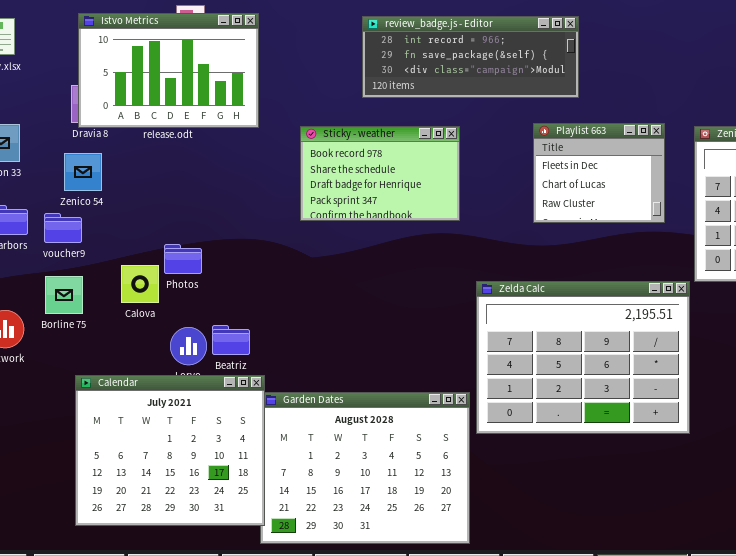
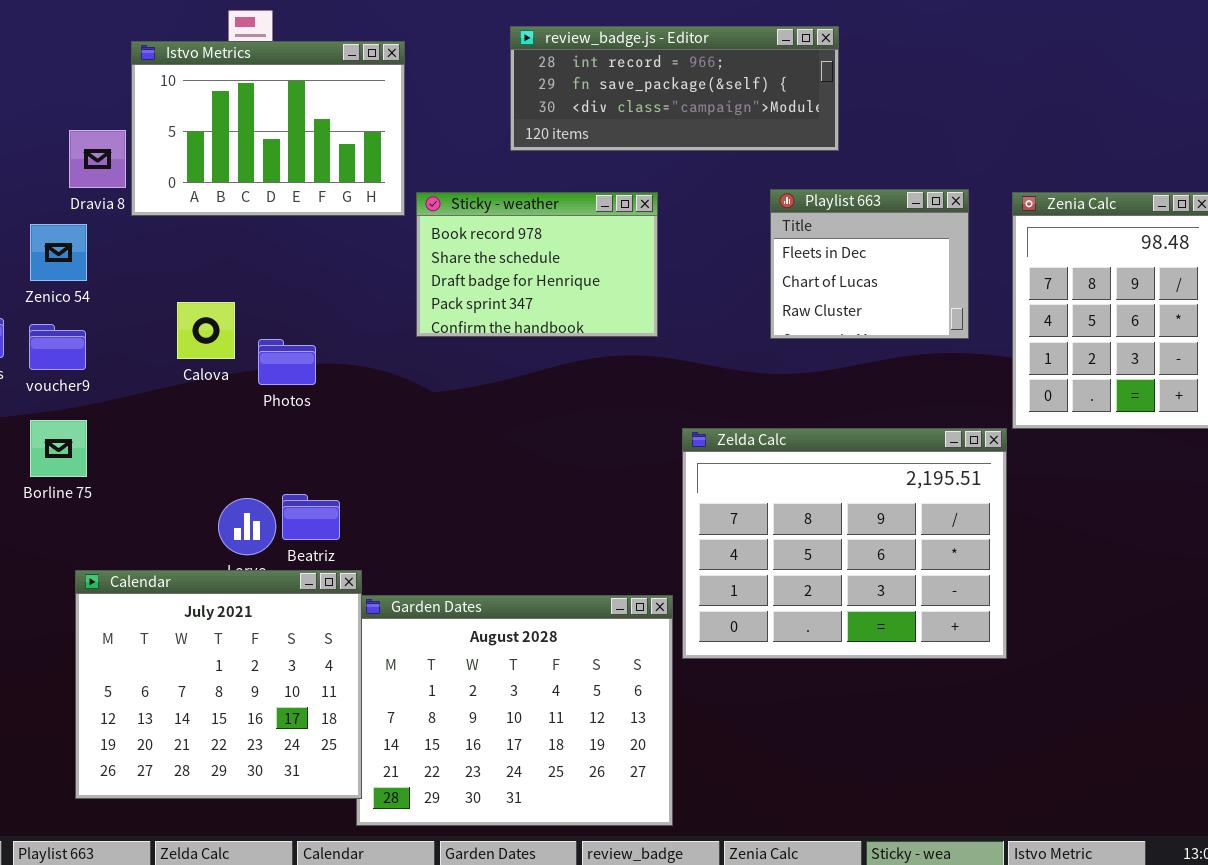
Istvo Metrics: [78,13,259,128] -> [131,41,405,216], moved
Zenico 54: [64,153,102,191] -> [30,224,87,281], moved
Photos: [164,244,202,274] -> [258,339,316,385], moved
Calova: [121,265,159,303] -> [177,302,235,359], moved

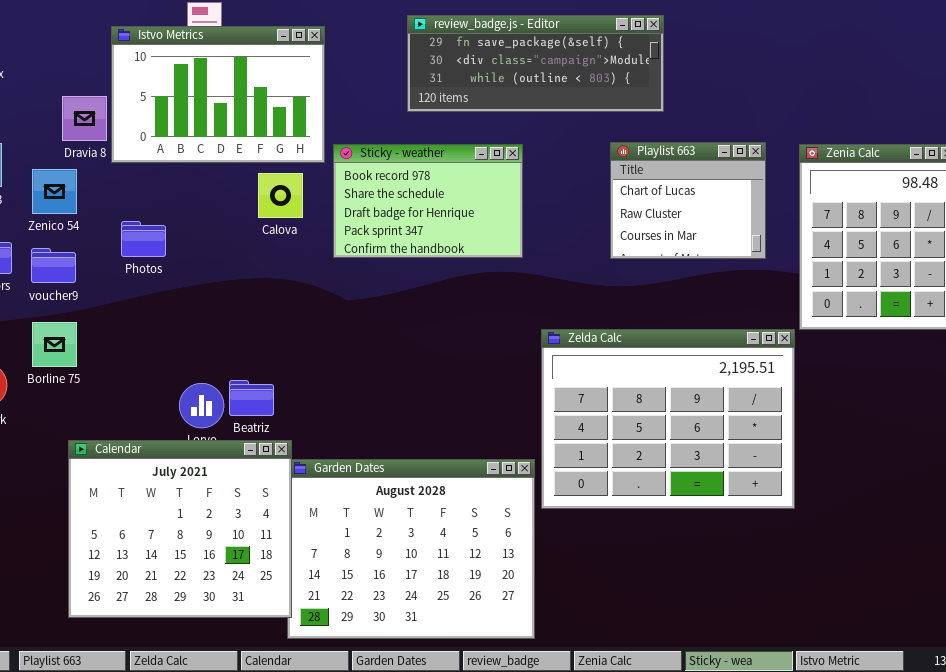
review_badge.js - Editor: [510,26,839,151] -> [407,15,664,112], scrolled down 1 row
Playlist 663: [770,189,969,339] -> [610,142,766,259], scrolled down 1 row
Calova: [177,302,235,359] -> [258,173,303,218], moved
Photos: [258,339,316,385] -> [121,221,166,257], moved

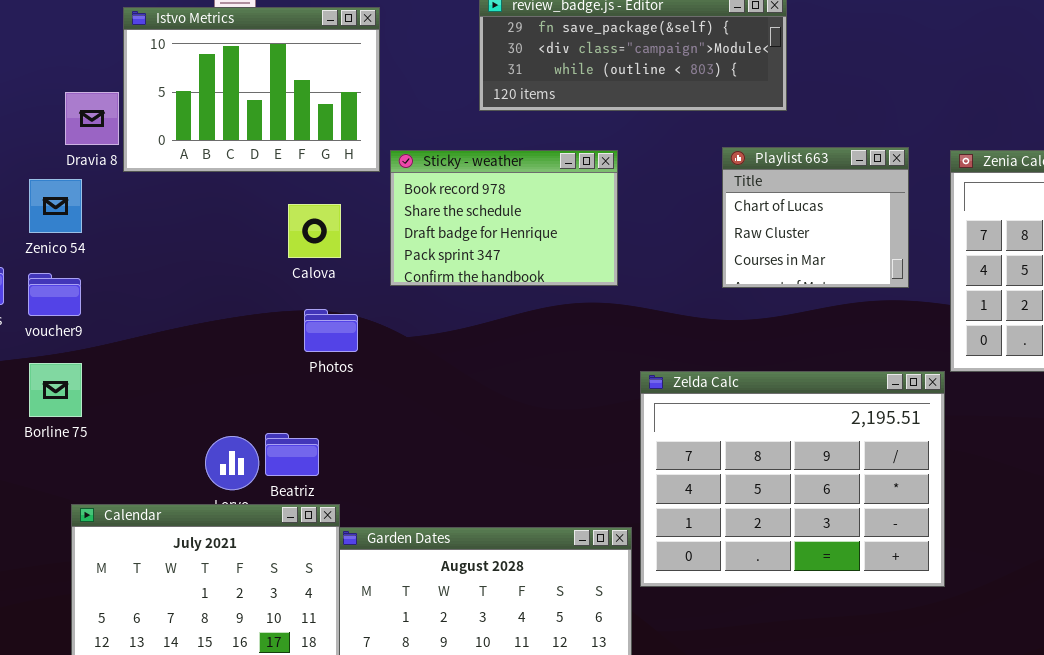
Calova: [258,173,303,218] -> [288,204,341,258], moved
Photos: [121,221,166,257] -> [304,309,358,352], moved

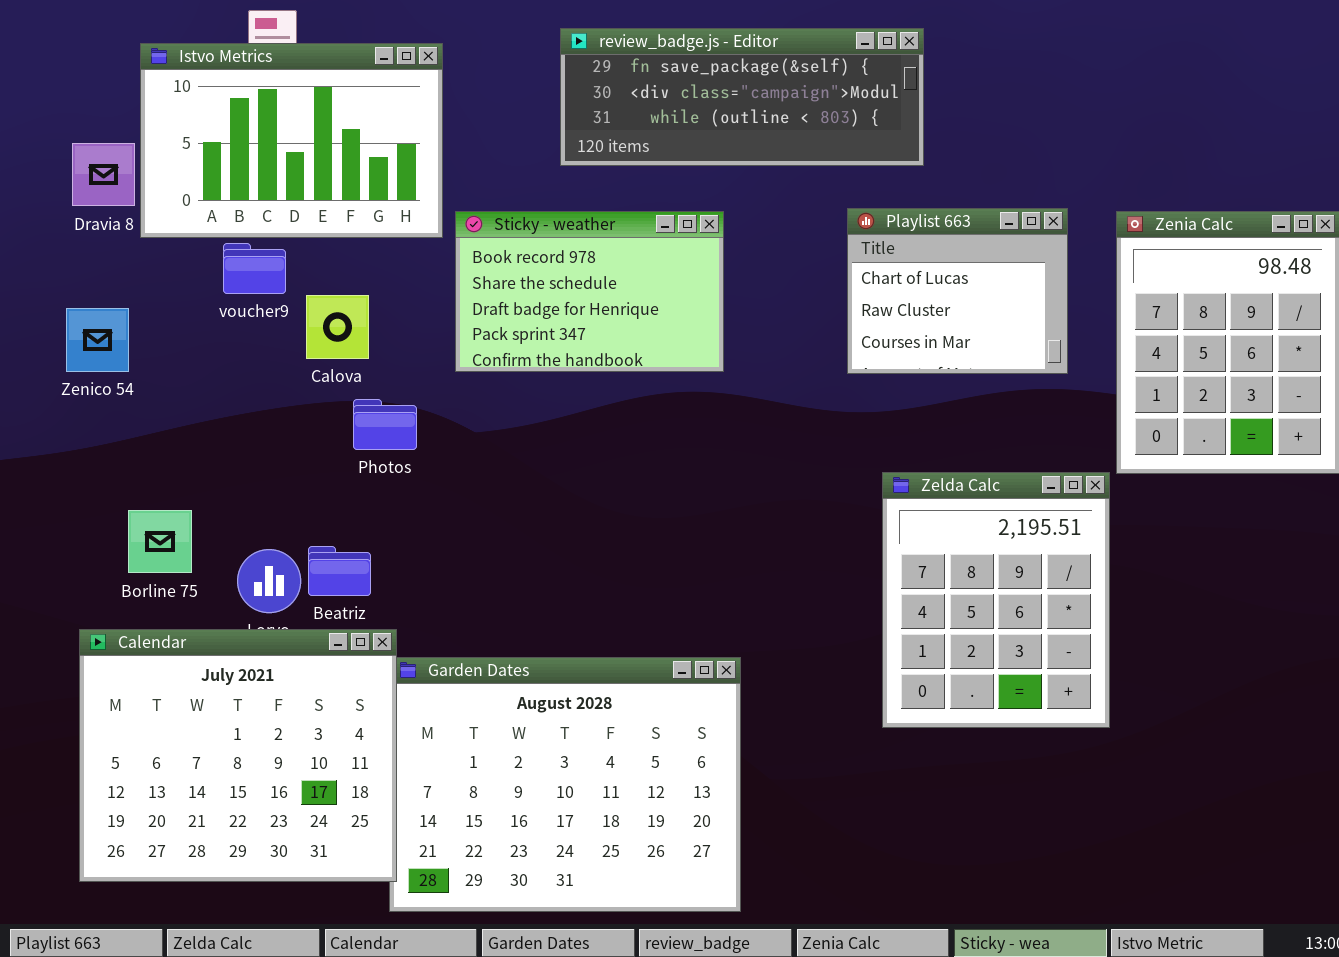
Zenico 54: [29,179,82,233] -> [66,308,129,372], moved
Calova: [288,204,341,258] -> [306,295,369,359], moved
voucher9: [28,273,81,316] -> [223,243,286,294], moved
Borline 75: [29,363,82,417] -> [128,510,192,573], moved
Zelda Calc: [640,371,945,587] -> [882,472,1110,728], resized

